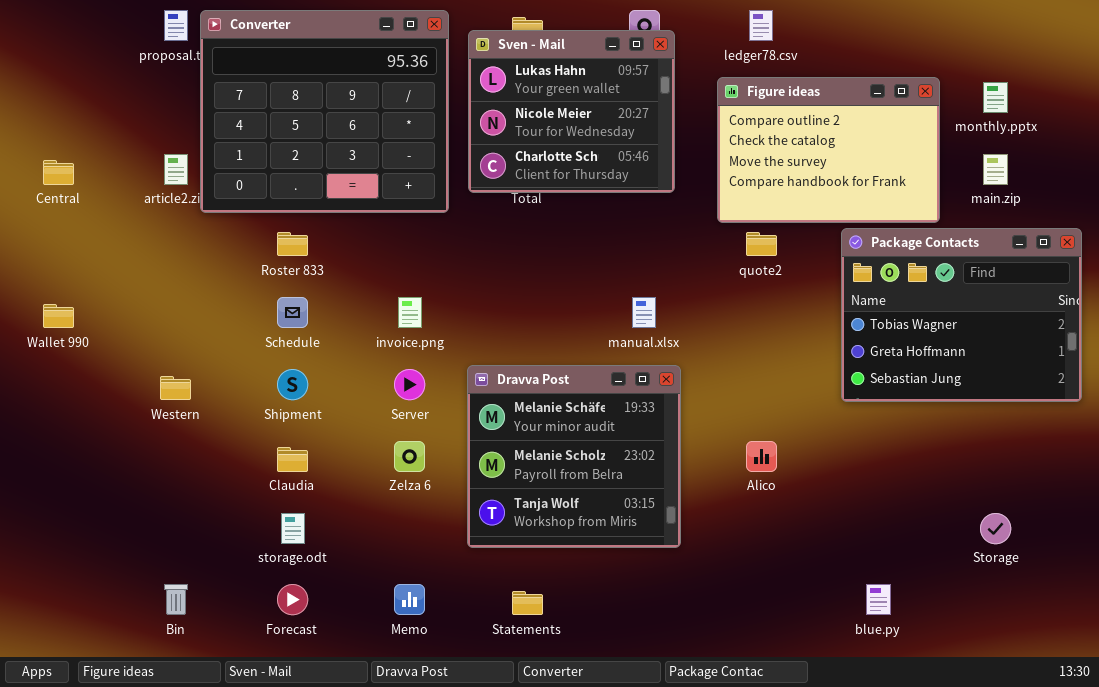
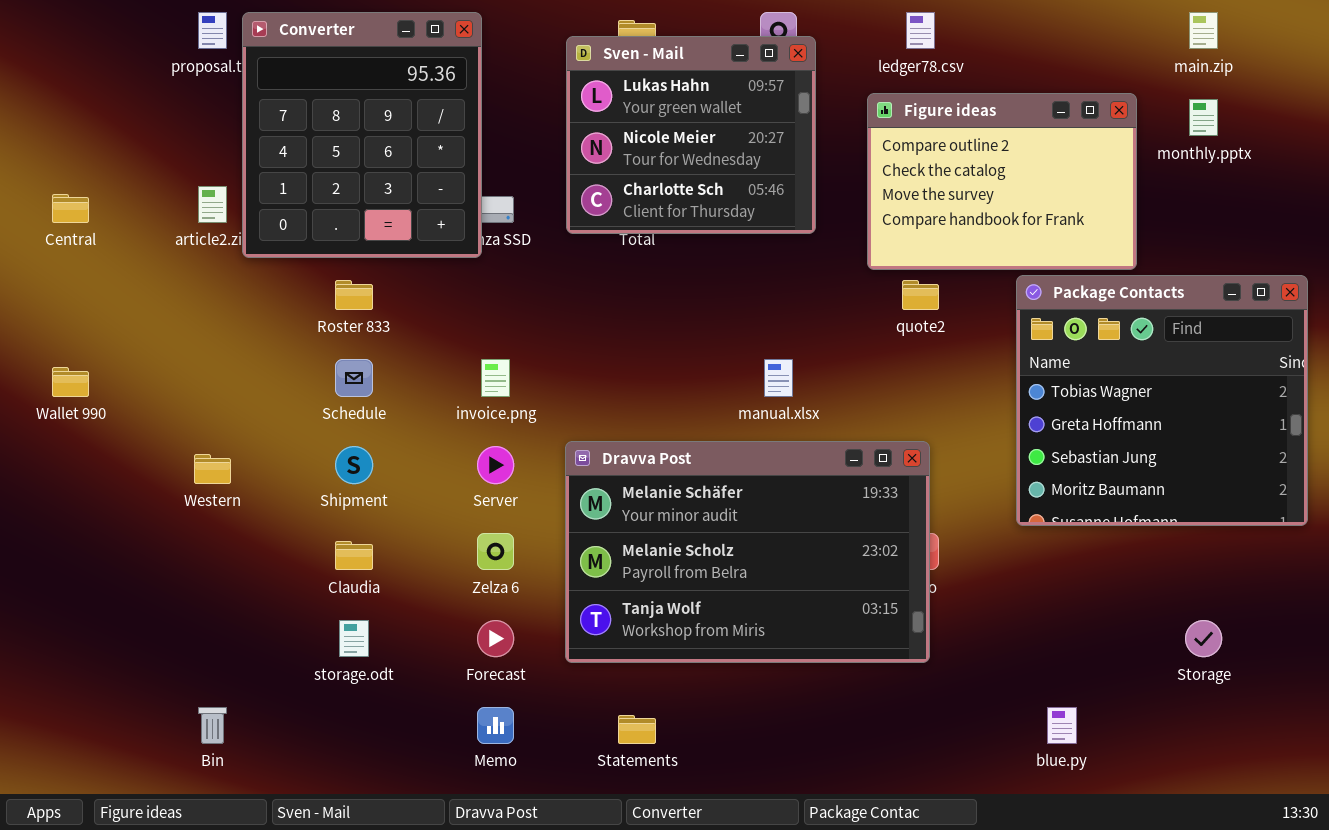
Converter: [200,10,449,213] -> [242,12,482,258], resized
main.zip: [983,154,1008,185] -> [1189,12,1218,49], moved
Package Contacts: [841,228,1082,402] -> [1016,275,1308,526], resized
Dravva Post: [467,365,681,548] -> [565,441,930,663], resized
Forecast: [277,584,308,615] -> [477,620,514,657], moved

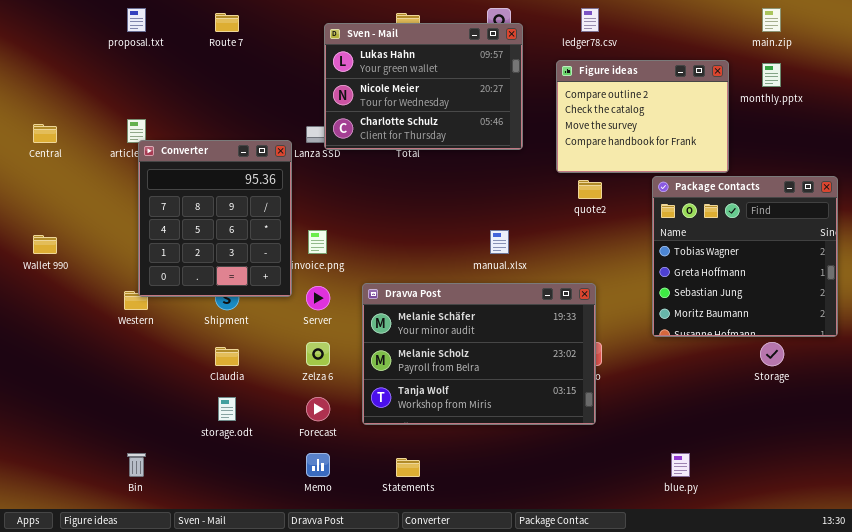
Converter: [242,12,482,258] -> [138,140,292,297], moved
Sven - Mail: [566,36,816,234] -> [324,23,523,150], resized
Storage: [1185,620,1222,657] -> [760,342,784,366], moved

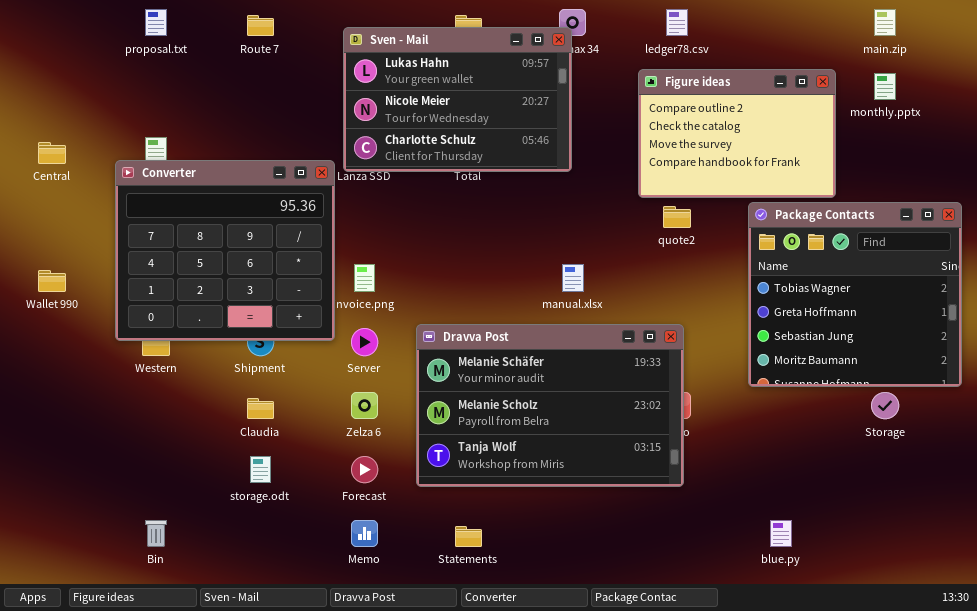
Sven - Mail: [324,23,523,150] -> [343,27,572,172], moved
Converter: [138,140,292,297] -> [115,160,335,341], resized

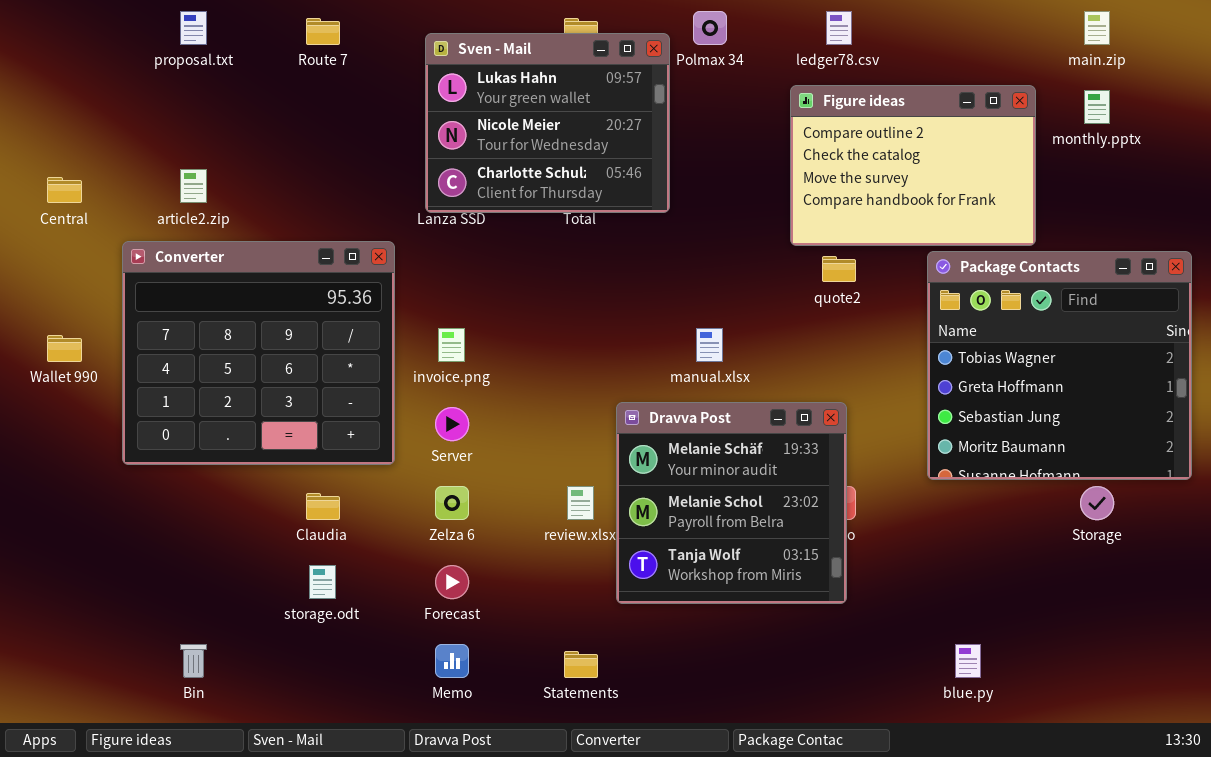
Sven - Mail: [343,27,572,172] -> [425,33,670,213], resized
Converter: [115,160,335,341] -> [122,241,395,465], moved
Dravva Post: [416,324,684,487] -> [616,402,847,604], resized

